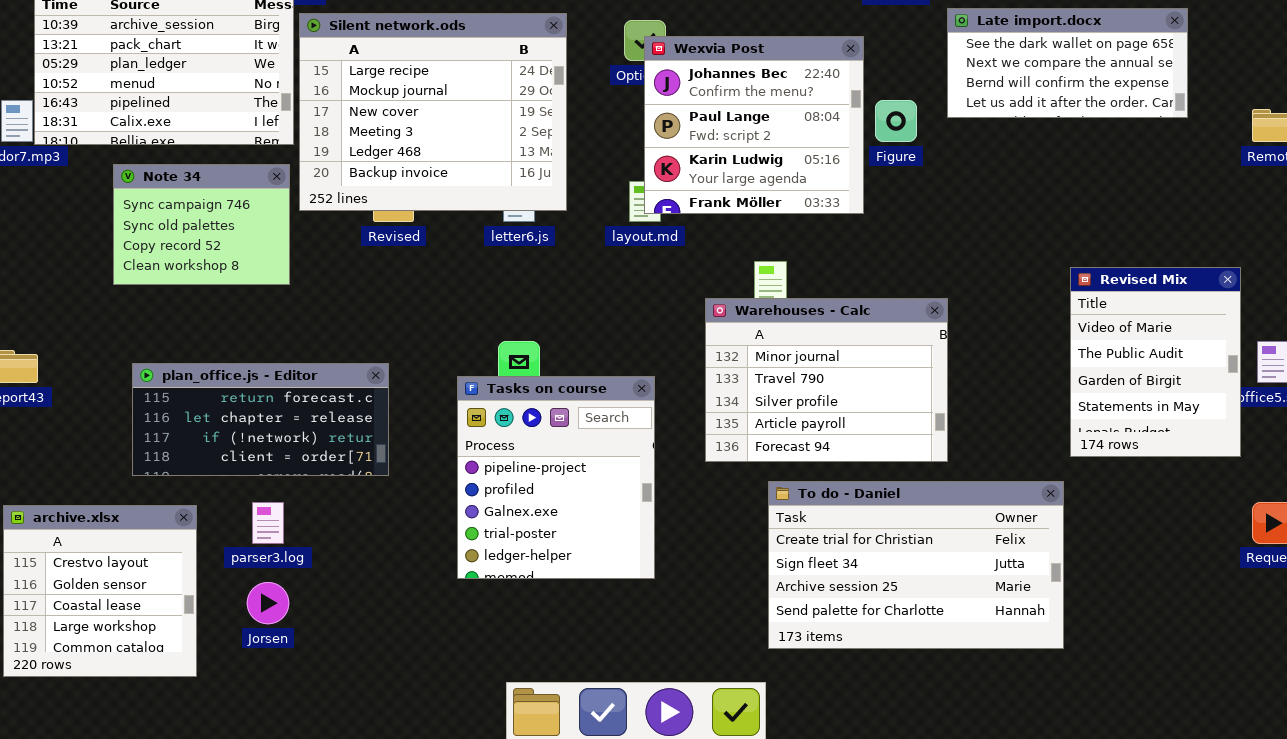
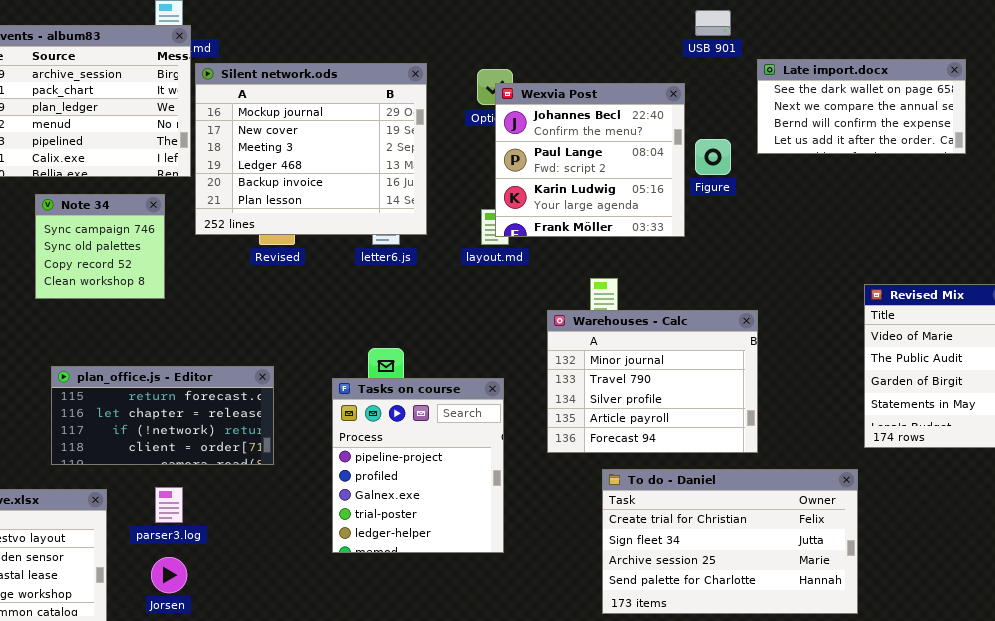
Silent network.ods: [299,13,567,211] -> [195,63,427,235], scrolled down 1 row
Note 34: [113,164,290,285] -> [35,194,165,299], resized

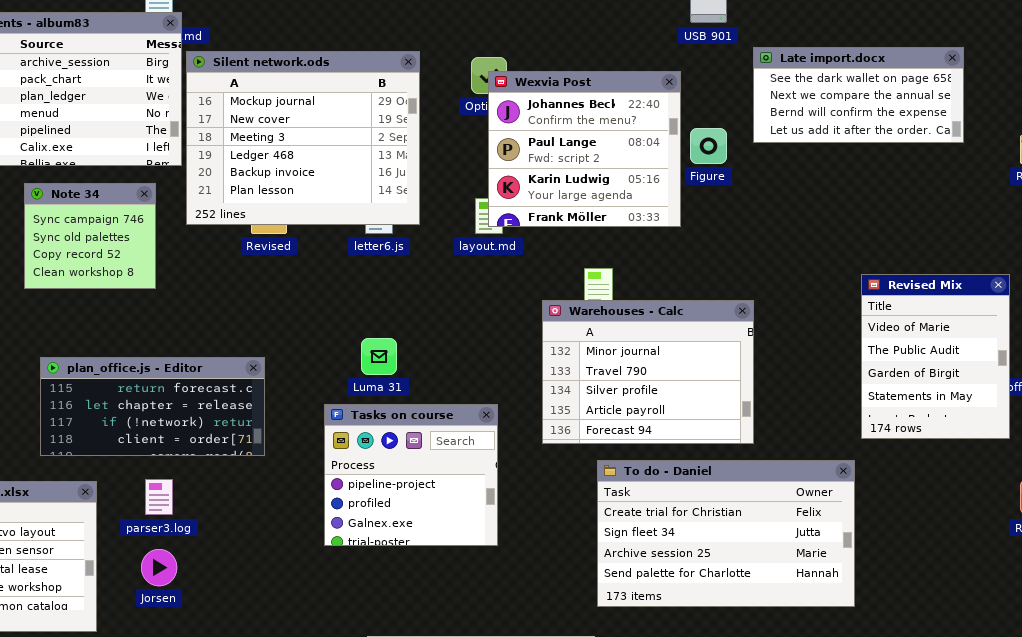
Tasks on course: [332,378,504,553] -> [324,404,498,546], resized

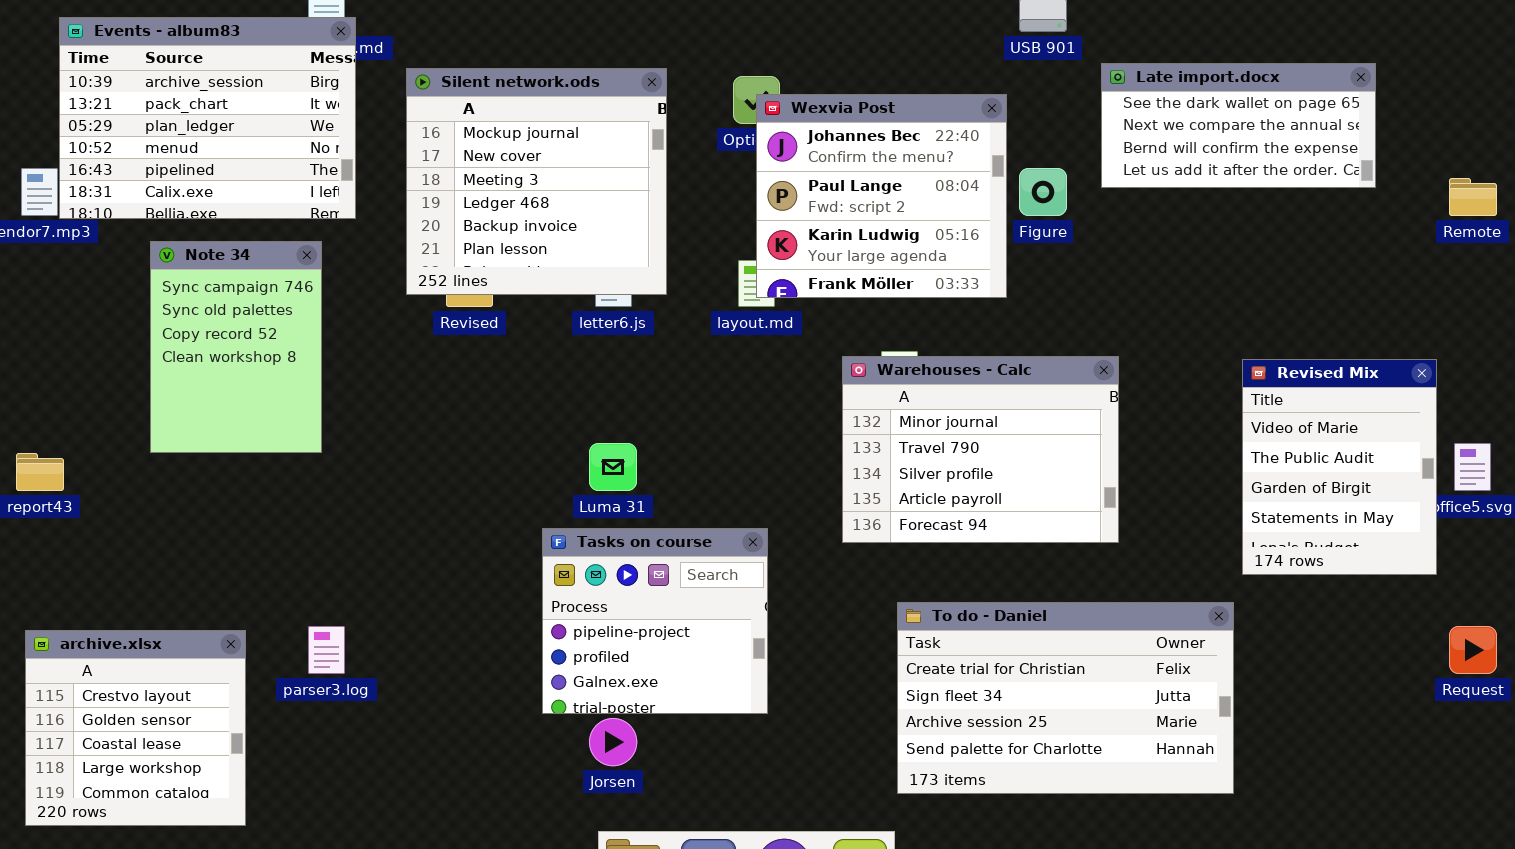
Silent network.ods: [186,51,420,225] -> [406,68,667,295], resized
Note 34: [24,183,156,289] -> [150,241,322,453], resized
Warehouses - Calc: [542,300,754,444] -> [842,356,1119,543], moved
plan_office.js - Editor: [40,357,265,456] -> none, closed
Jorsen: [141,549,177,586] -> [589,718,637,766], moved

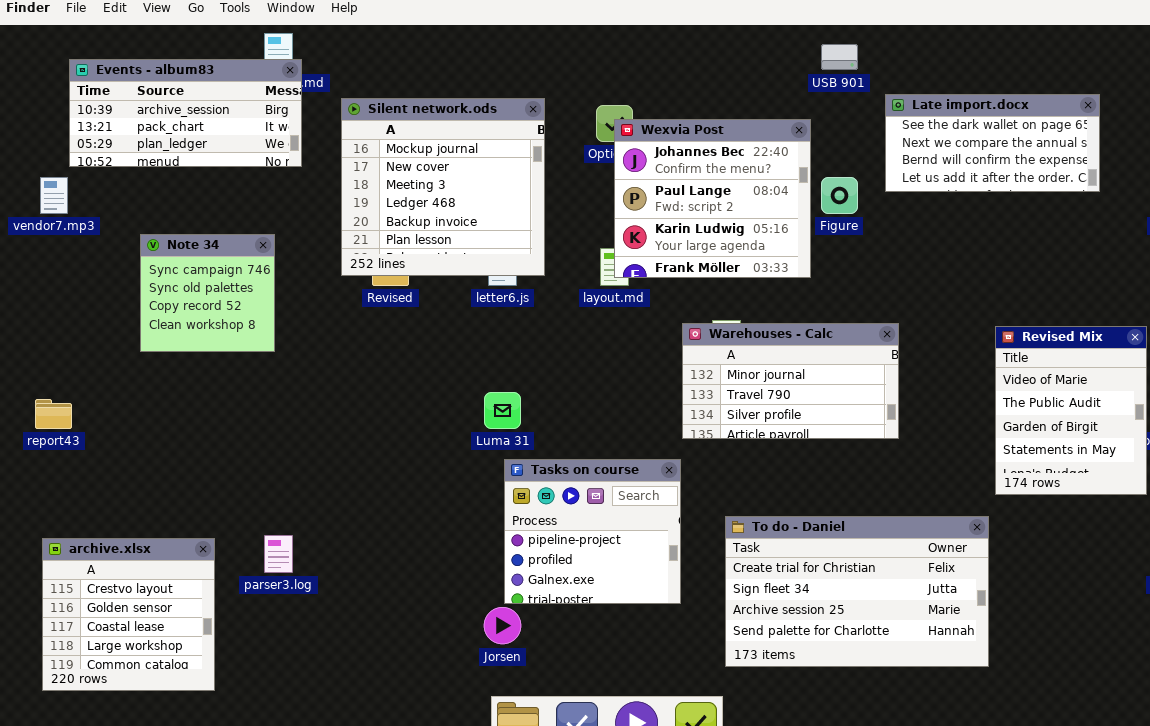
Events - album83: [59,17,356,219] -> [69,59,302,167], resized
Note 34: [150,241,322,453] -> [140,234,275,352], resized
Warehouses - Calc: [842,356,1119,543] -> [682,323,899,439], resized
Tasks on course: [542,528,768,714] -> [504,459,681,604], moved

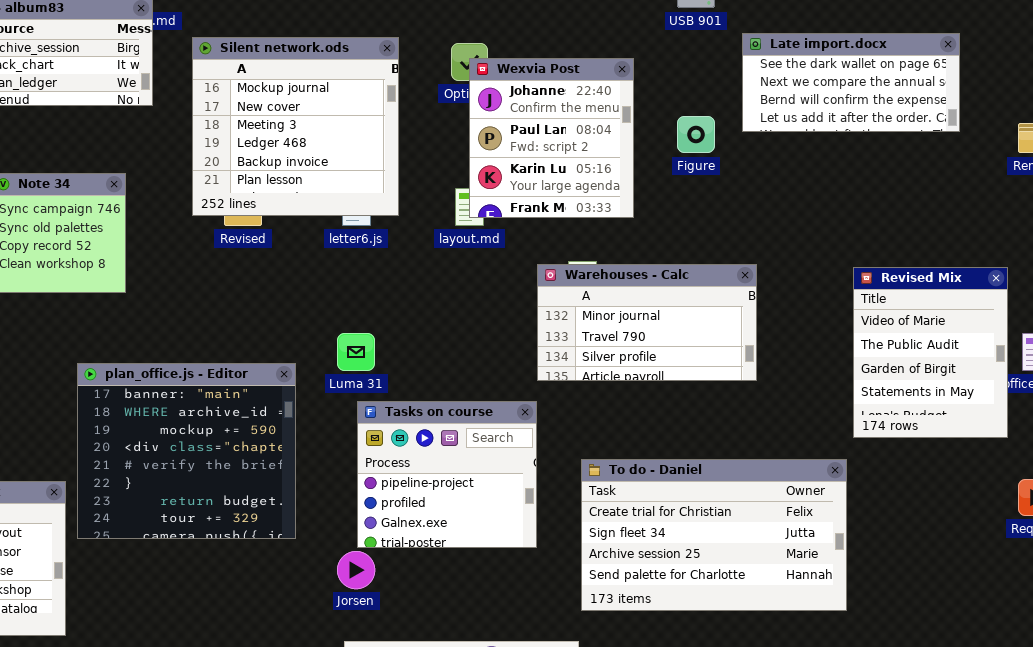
Wexvia Post: [614,119,811,278] -> [469,58,634,218], resized
plan_office.js - Editor: none -> [77,363,296,539], opened

